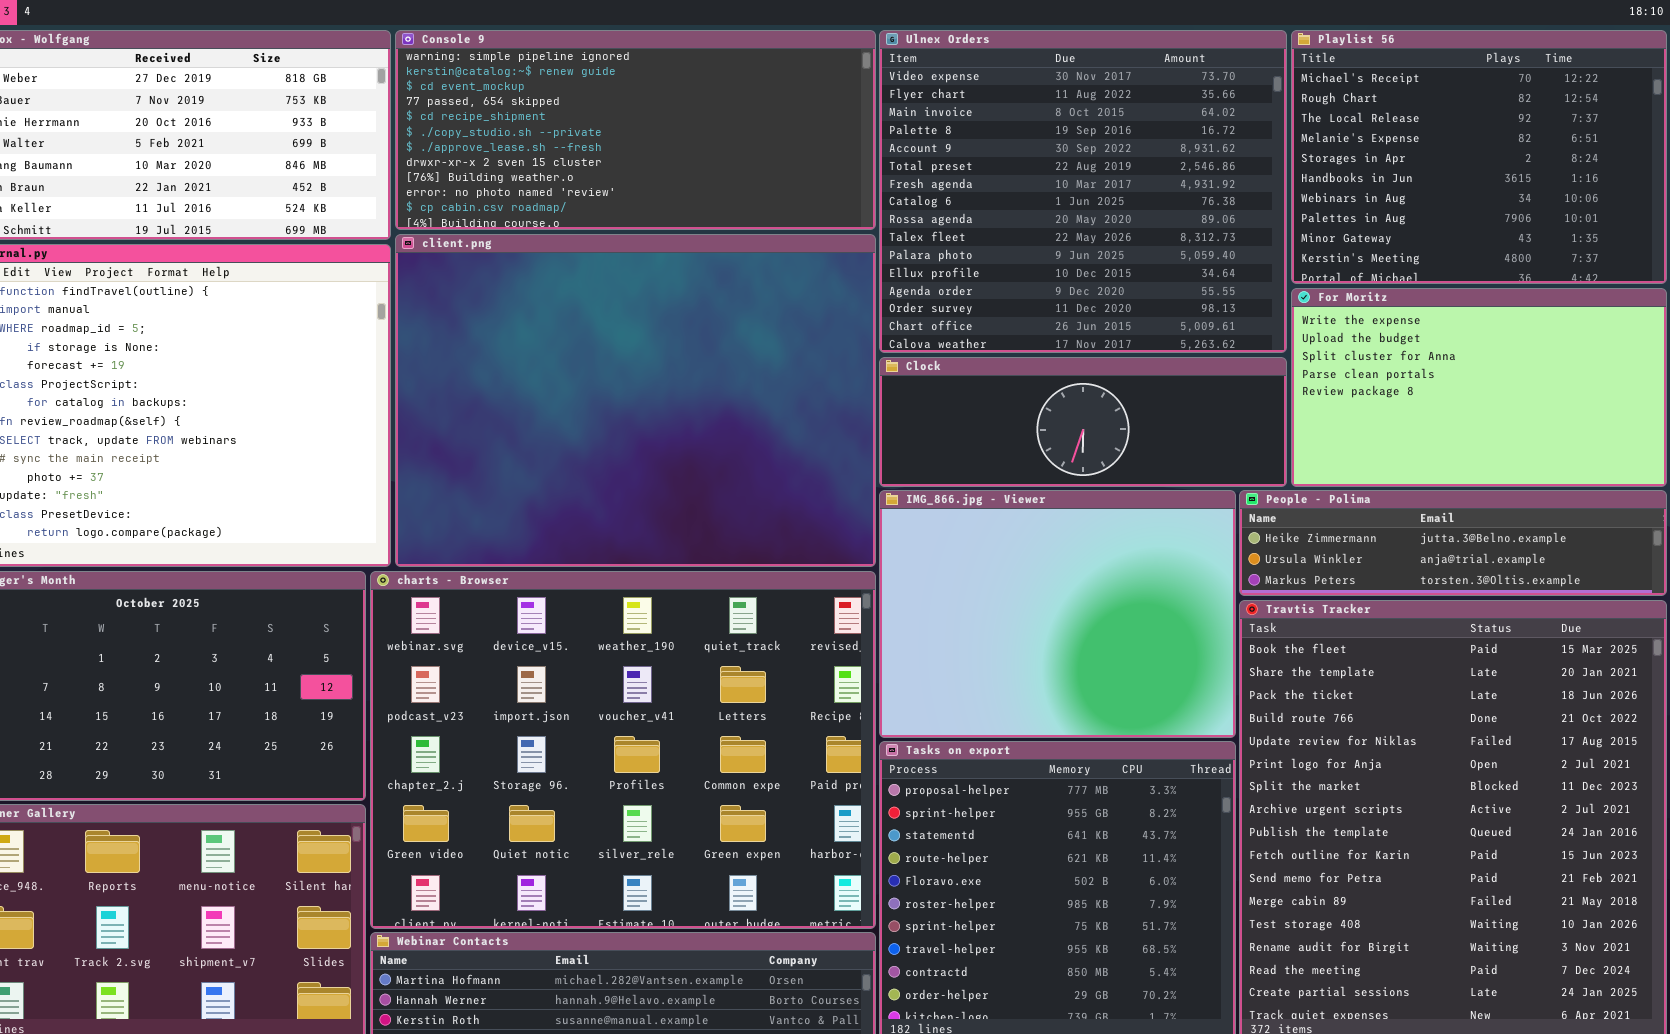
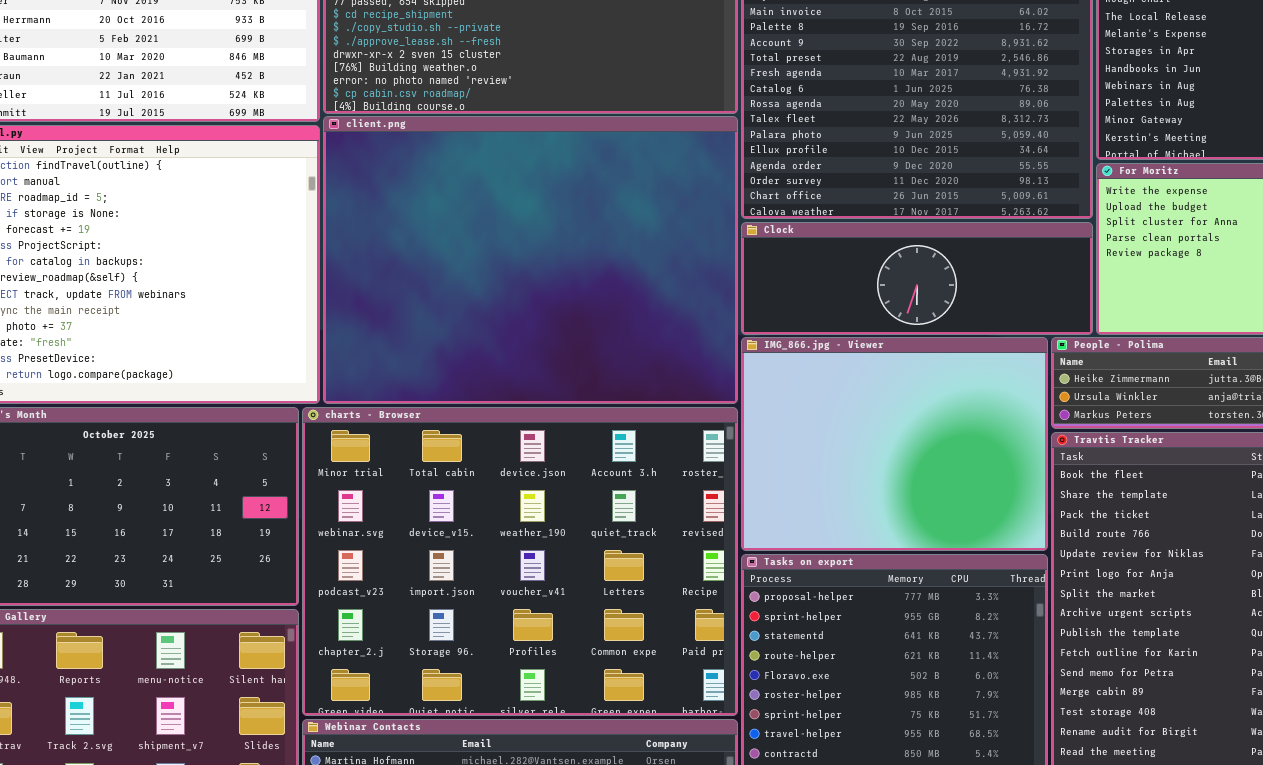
charts - Browser: [370,571,876,929] -> [302,407,738,716], scrolled up 1 row

